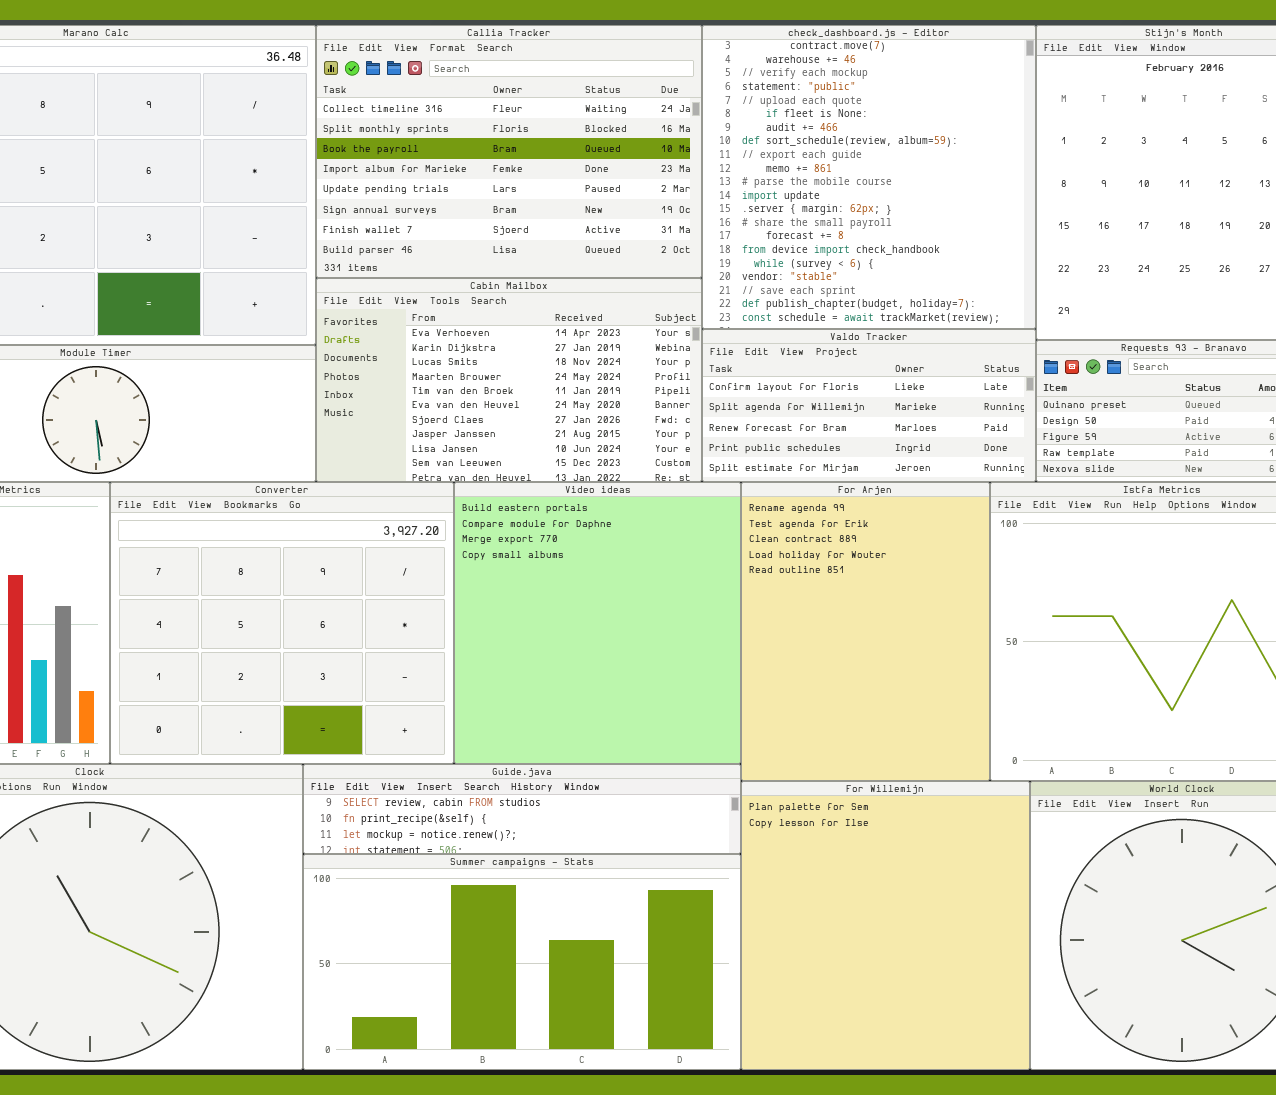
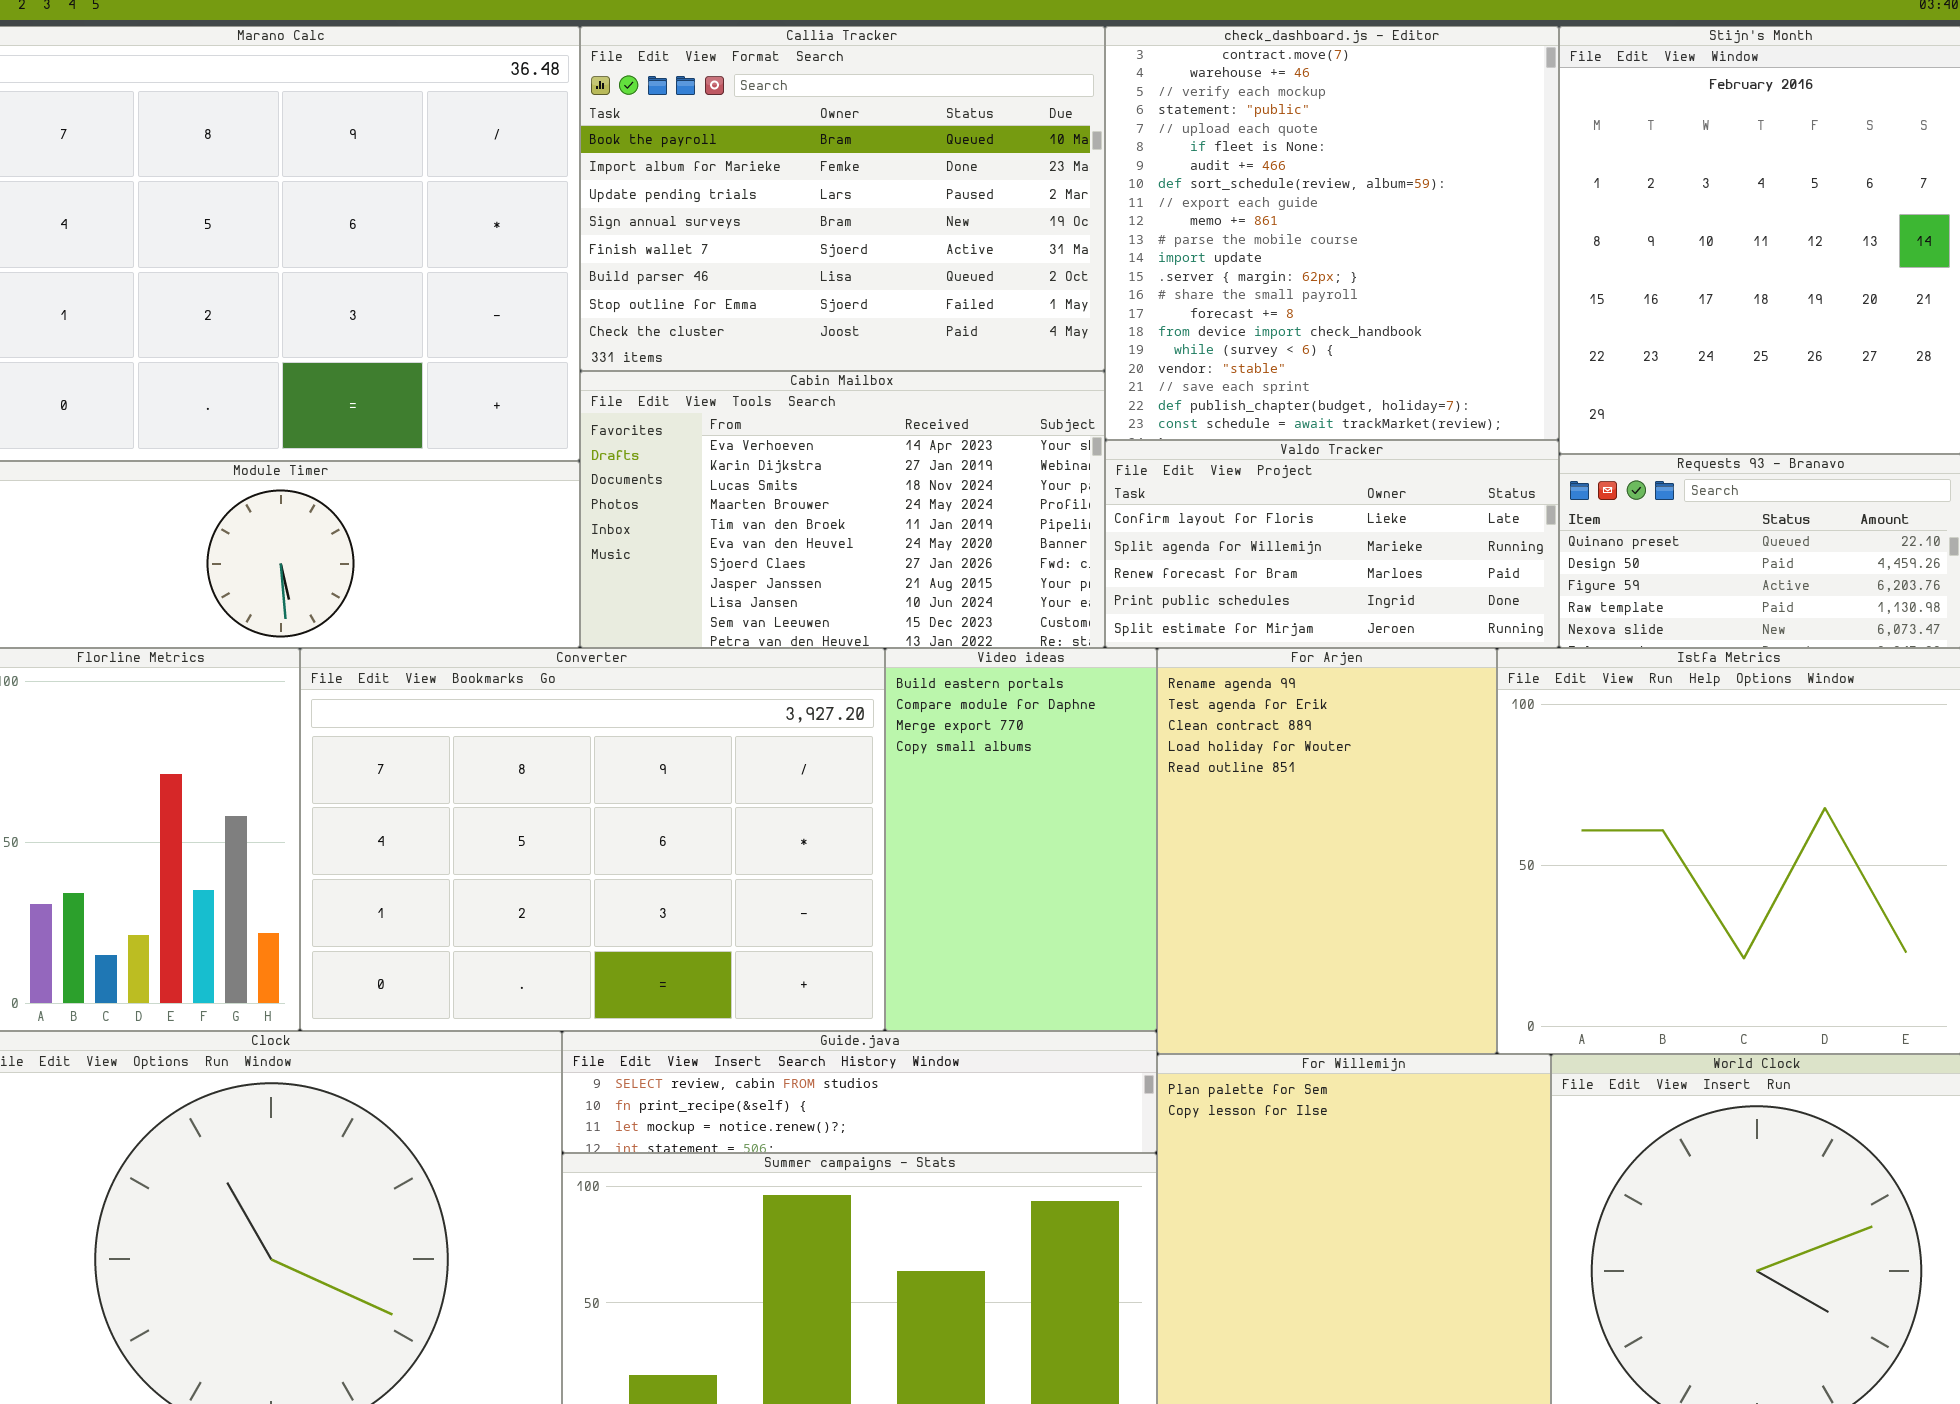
Callia Tracker: [316,25,702,278] -> [580,26,1105,371], scrolled down 2 rows
Converter: [110,482,454,764] -> [300,648,885,1031], resized
Video ideas: [454,482,741,764] -> [885,648,1157,1031], resized

